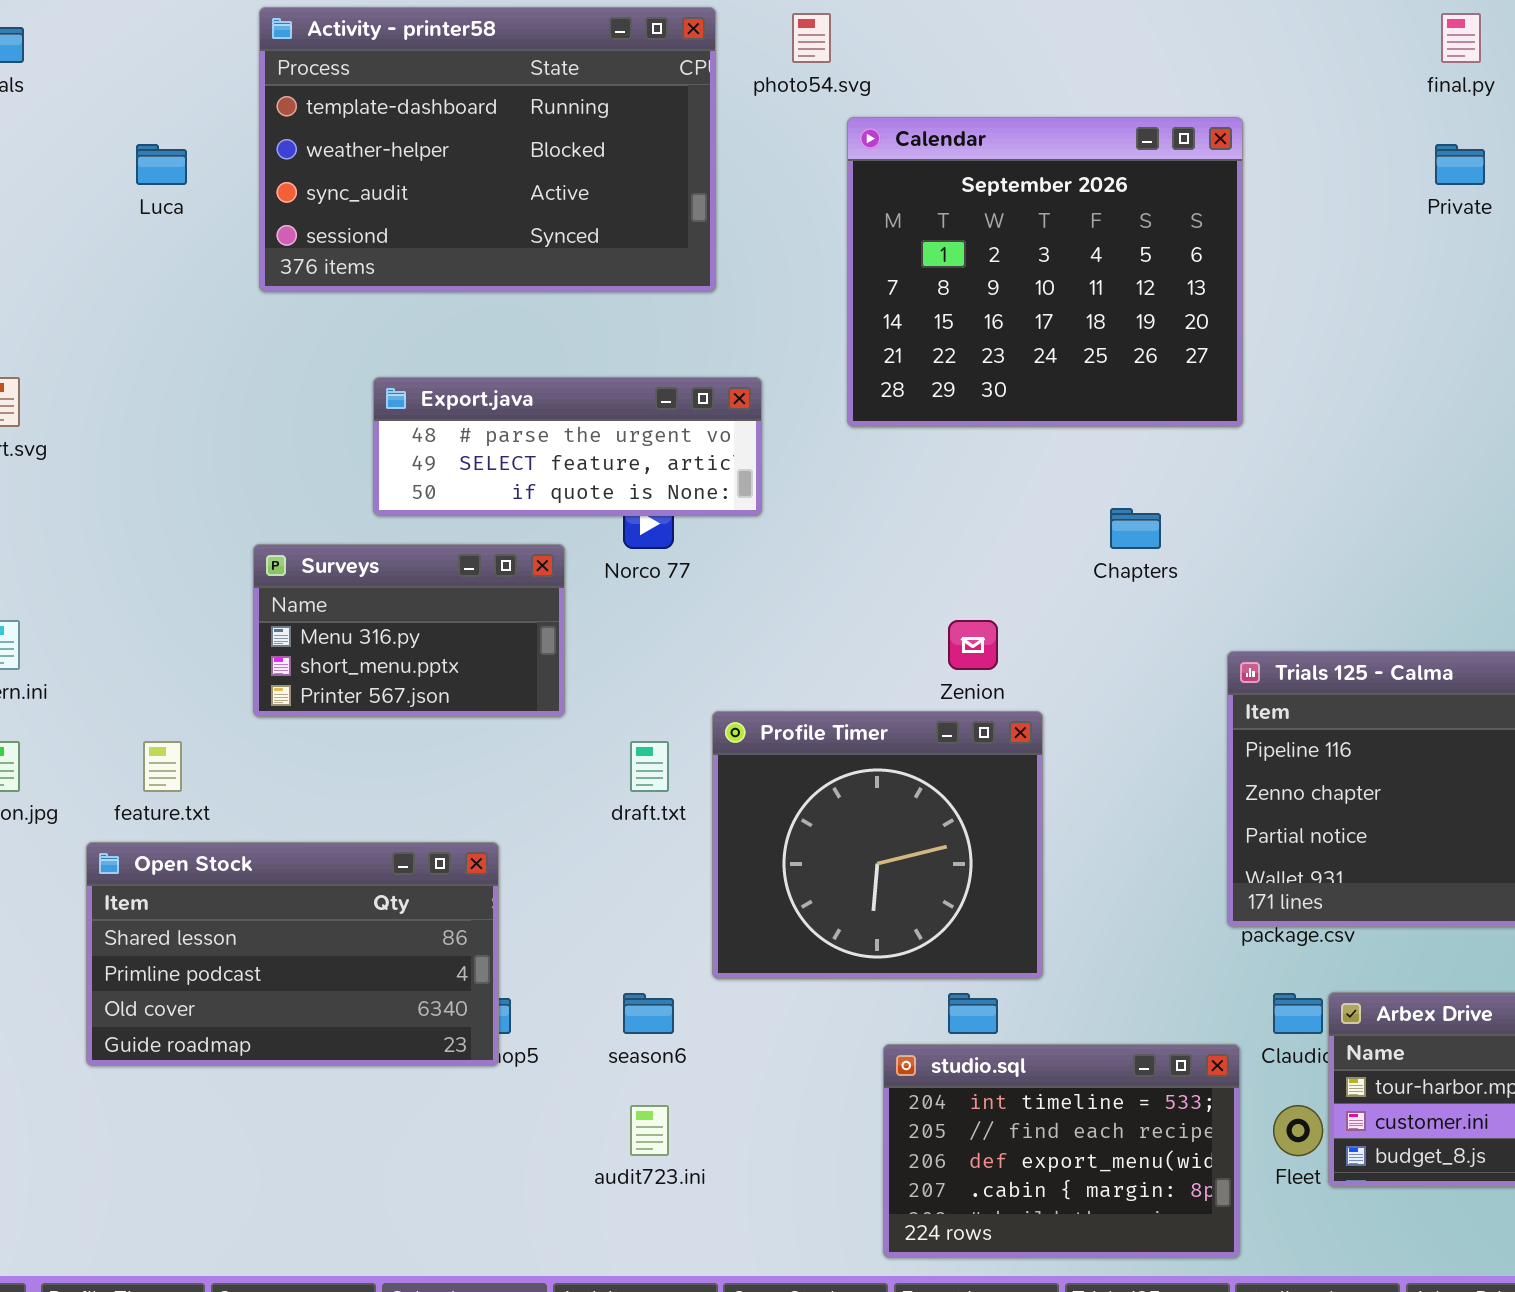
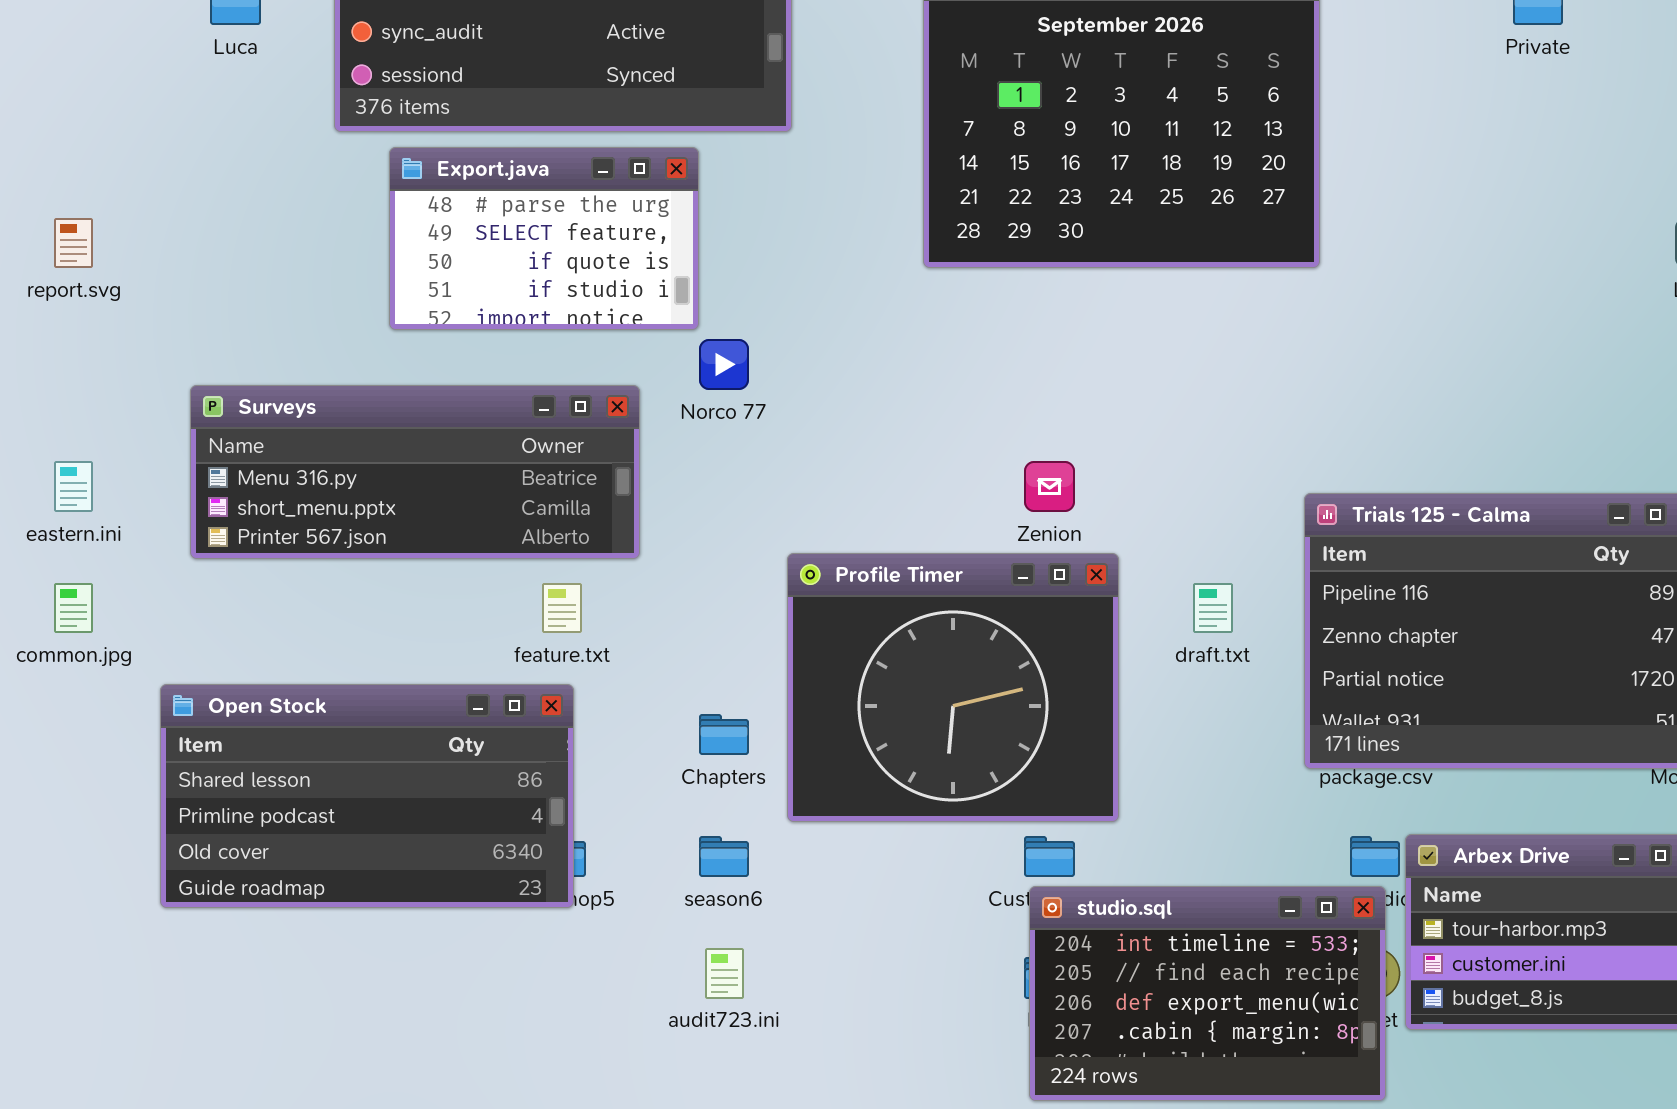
Export.java: [373,377,762,516] -> [389,147,699,330], moved, resized
Chapters: [1110,508,1161,549] -> [699,714,749,755], moved
Surveys: [253,544,565,717] -> [190,385,640,559], resized
feature.txt: [143,741,182,792] -> [542,583,582,633], moved
draft.txt: [630,741,669,792] -> [1193,583,1233,633], moved
studio.sql: [883,1044,1240,1258] -> [1029,886,1386,1101], moved

